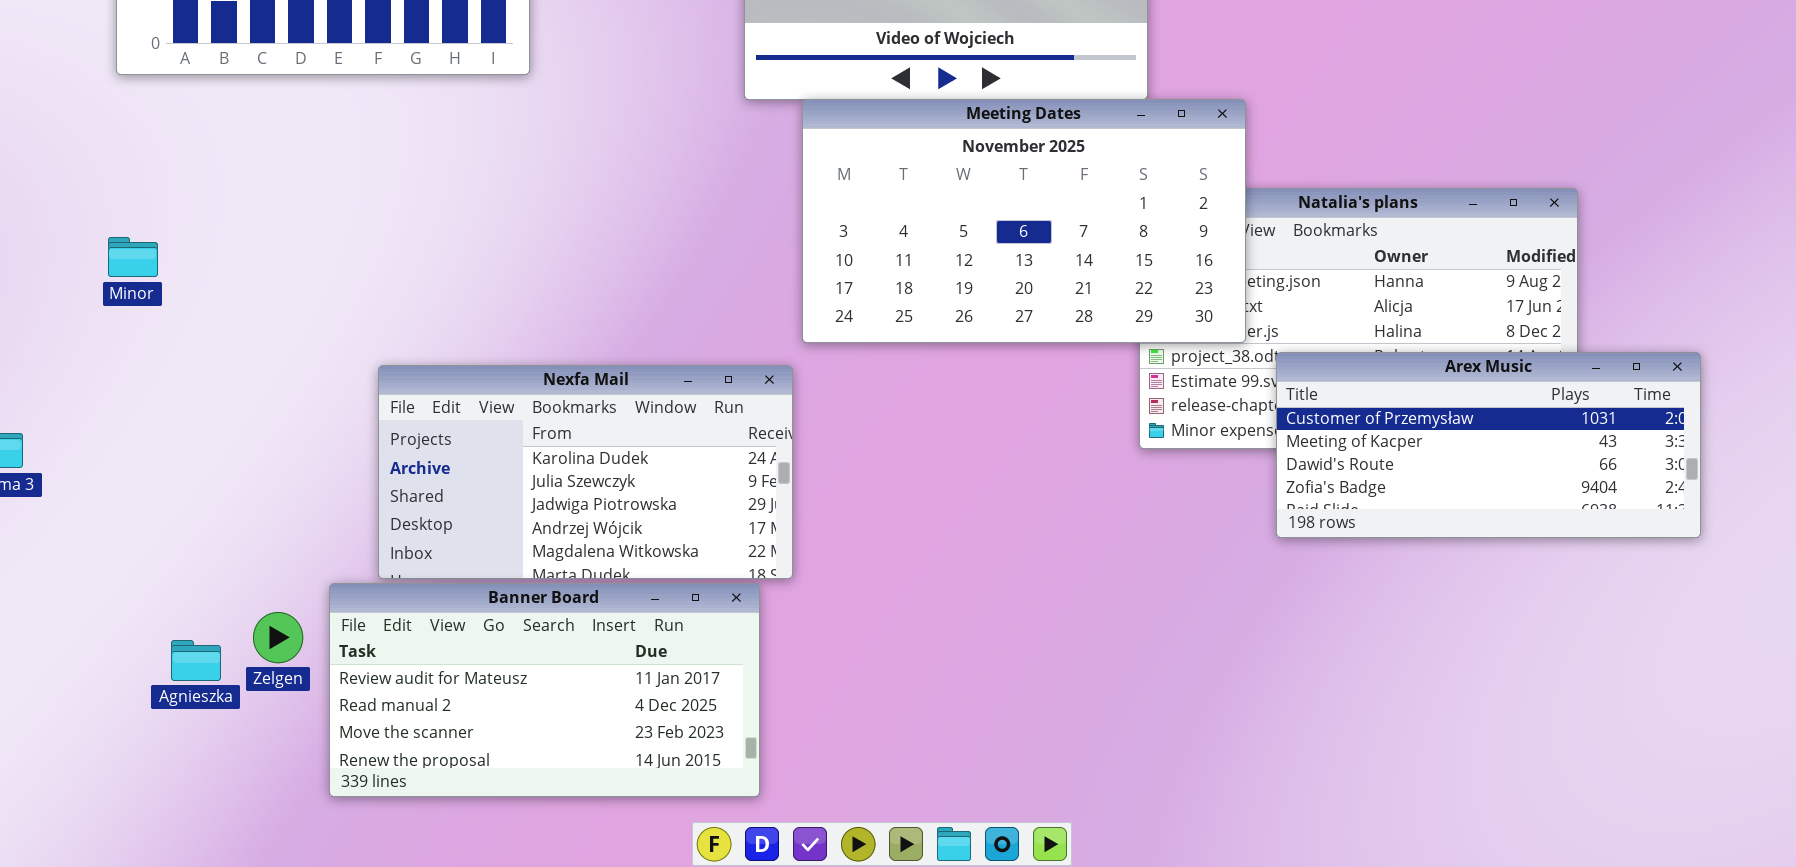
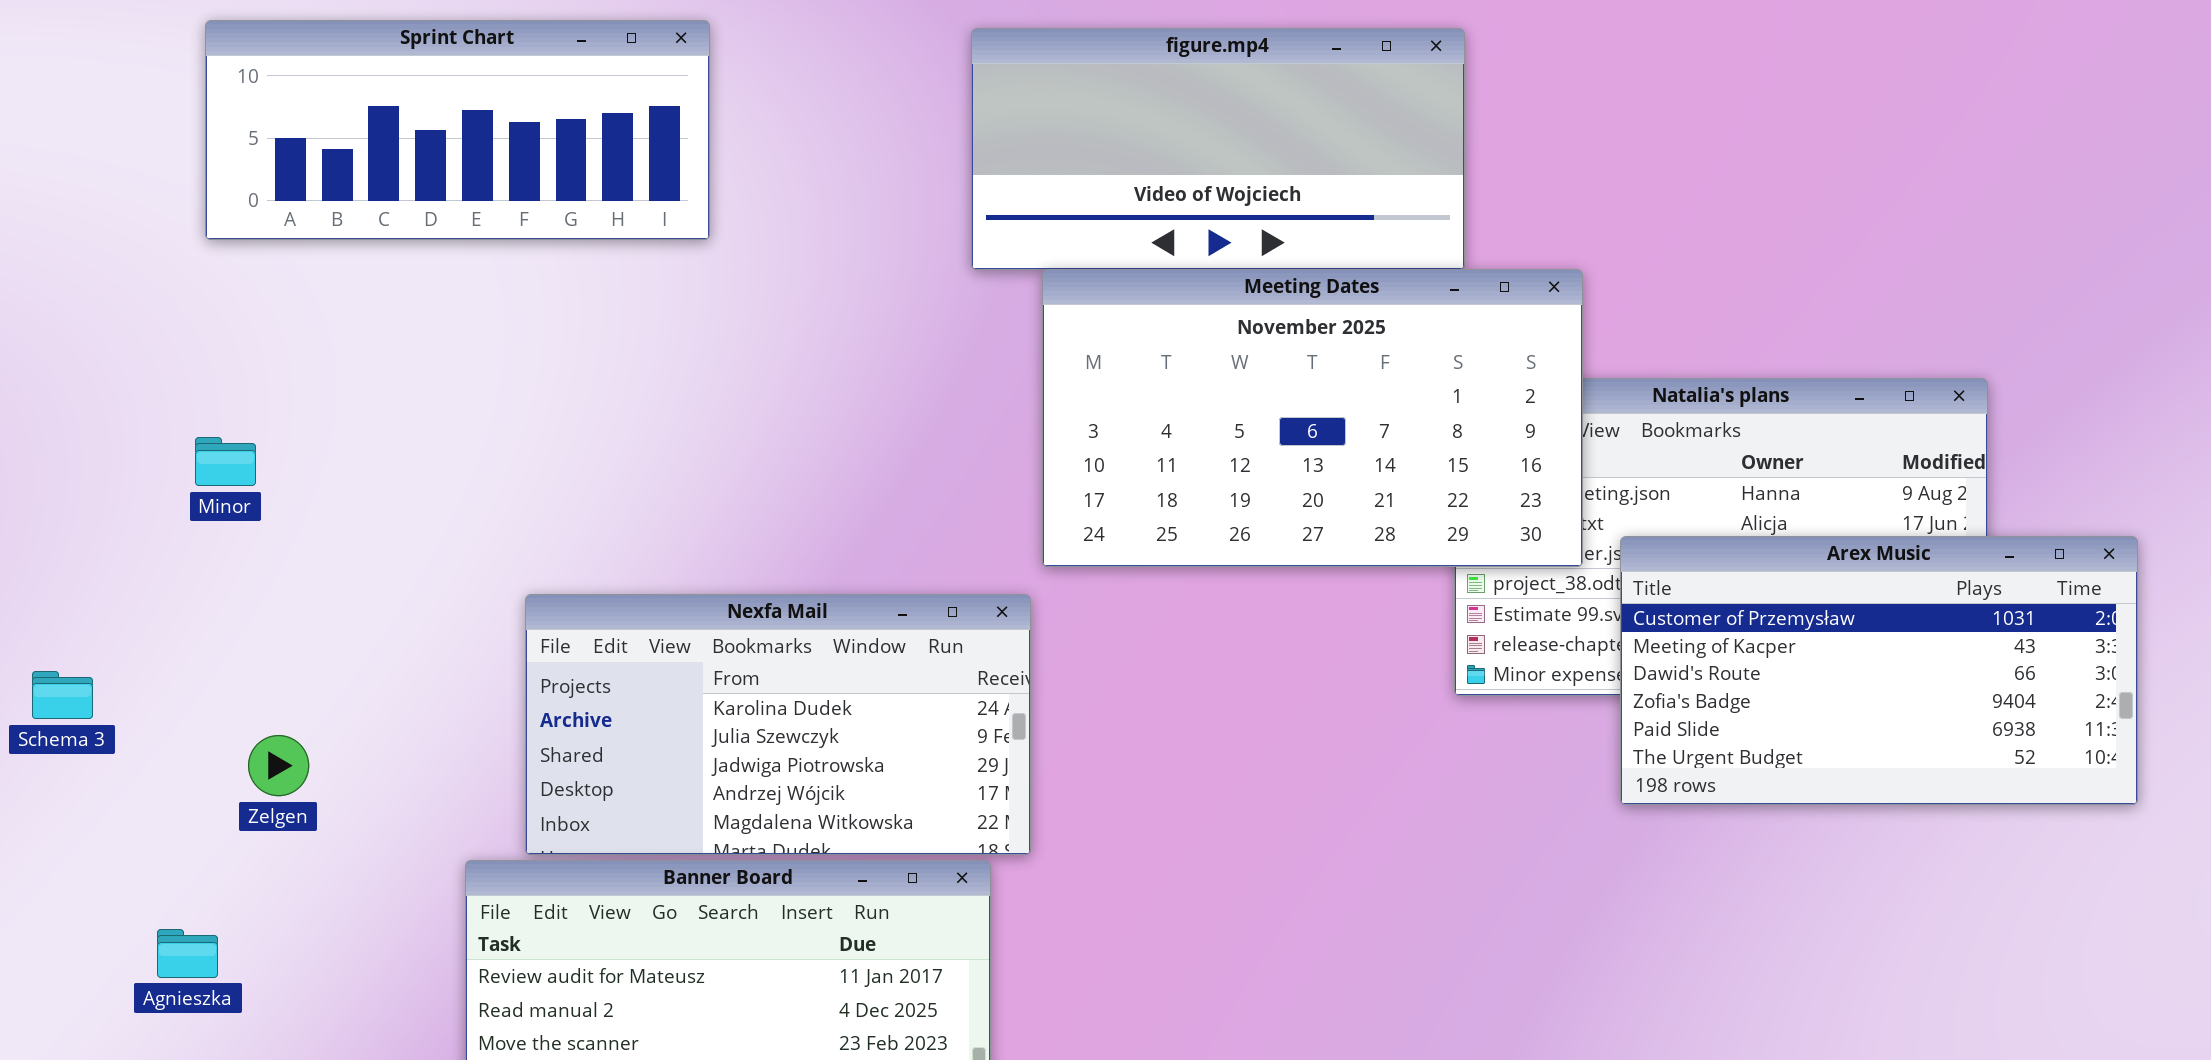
Arex Music: [1276,352,1701,538] -> [1620,536,2138,805], resized
Zelgen: [253,612,303,663] -> [248,735,309,796], moved
Agnieszka: [171,640,221,681] -> [157,929,218,978], moved

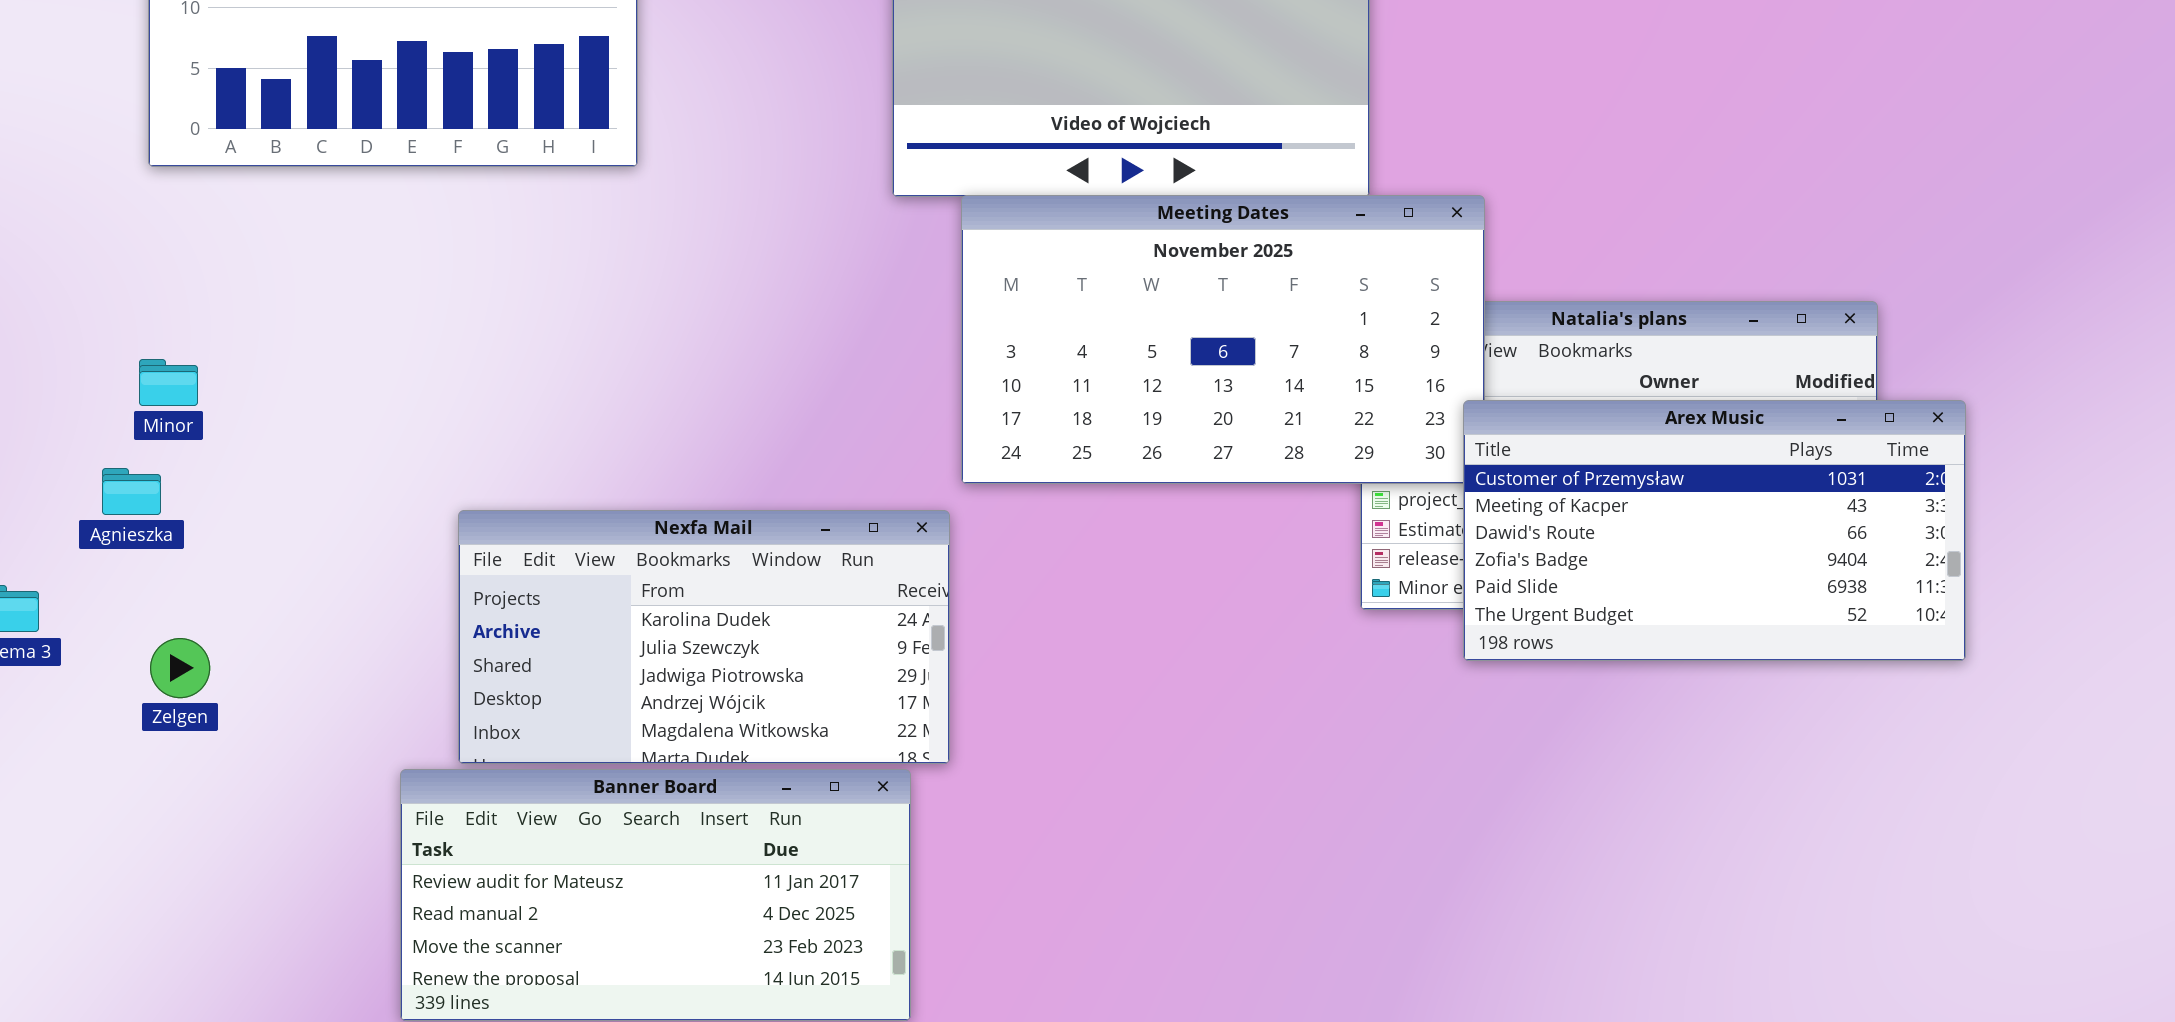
Arex Music: [1620,536,2138,805] -> [1463,400,1966,661], moved
Zelgen: [248,735,309,796] -> [150,638,210,698], moved
Agnieszka: [157,929,218,978] -> [102,468,161,515], moved

